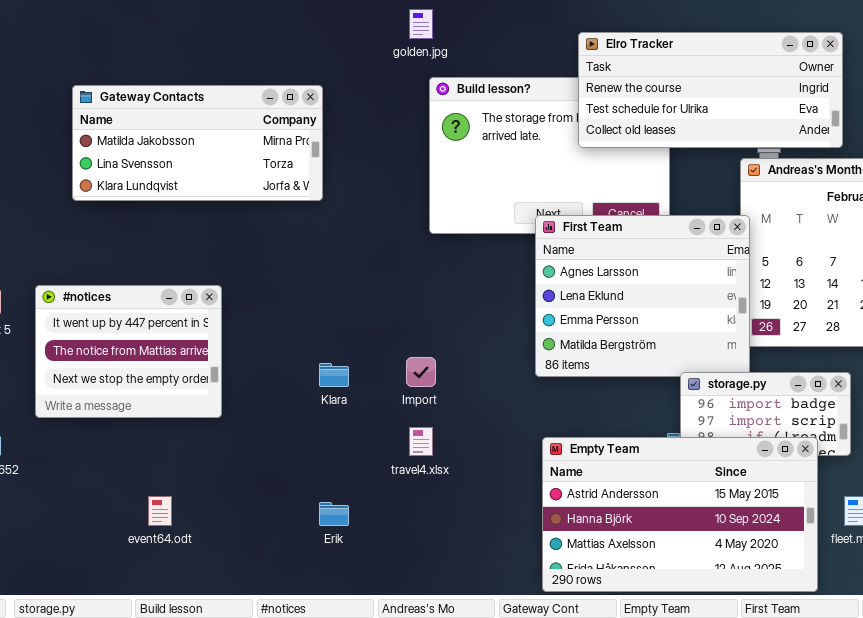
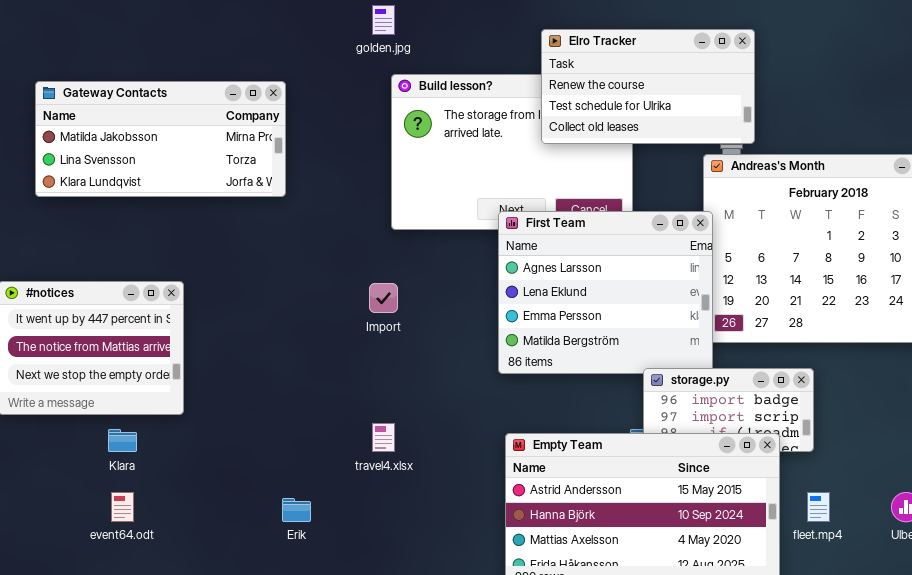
Elro Tracker: [578,32,843,148] -> [541,29,755,144], resized
Import: [406,357,436,387] -> [369,283,398,313], moved
Klara: [319,363,349,387] -> [108,429,137,452], moved

